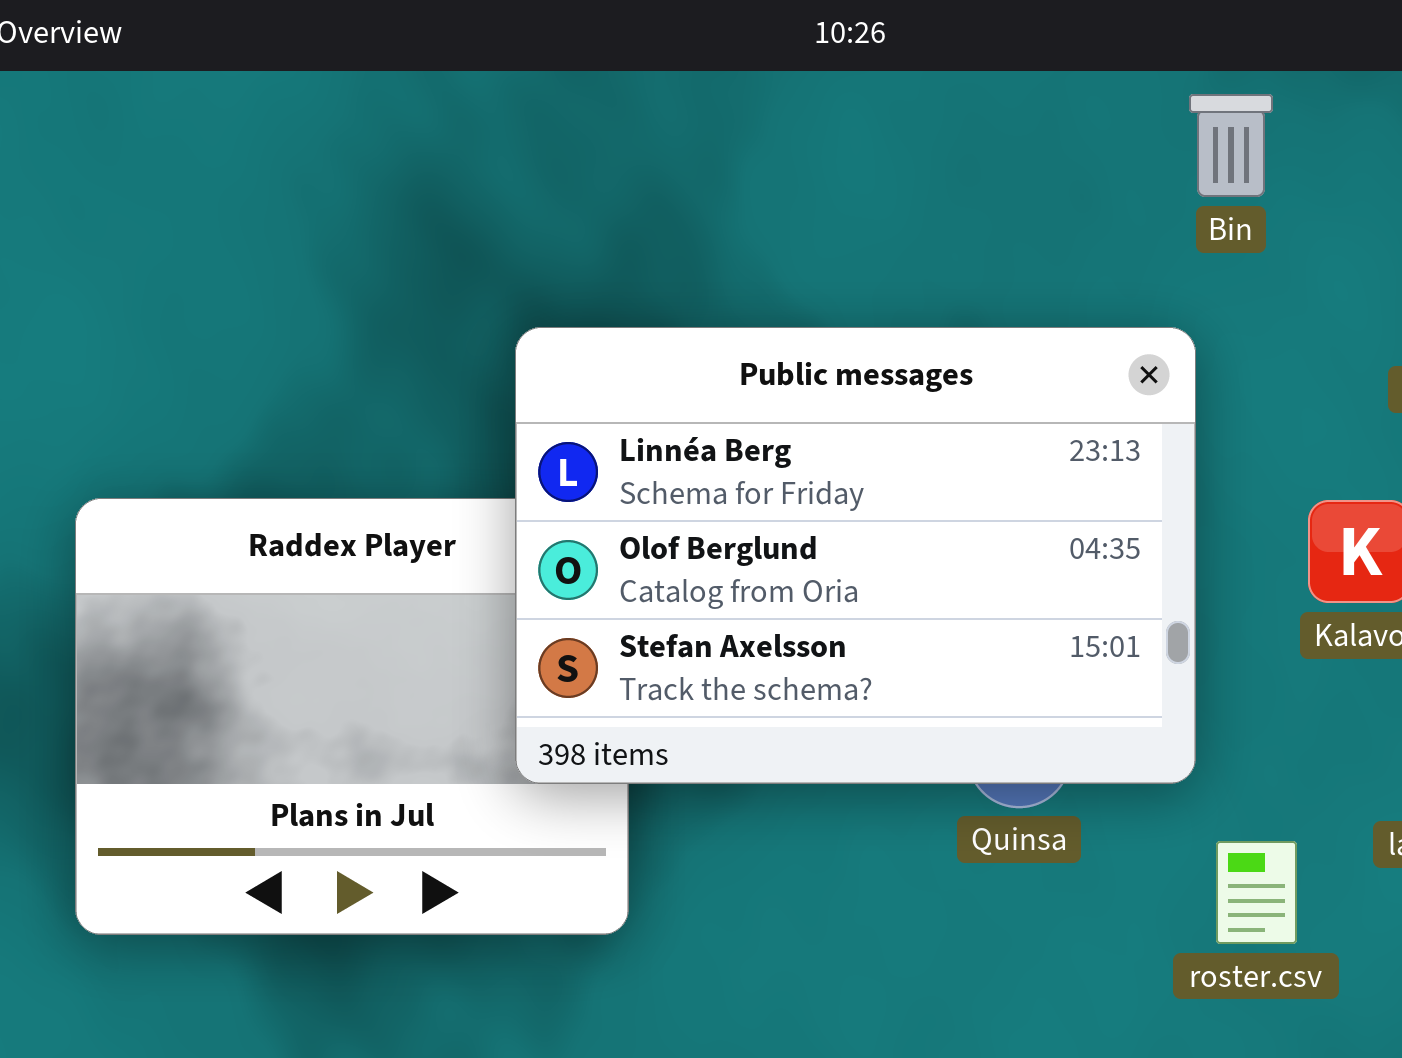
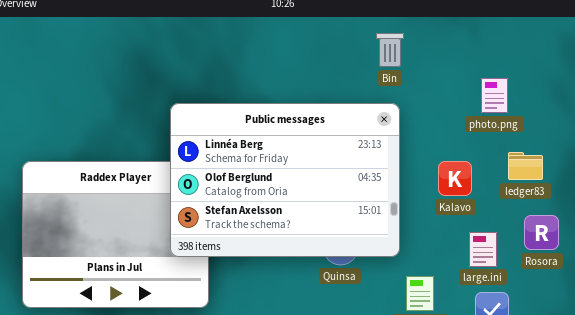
Bin: [1189,94,1273,197] -> [376,33,404,67], moved

